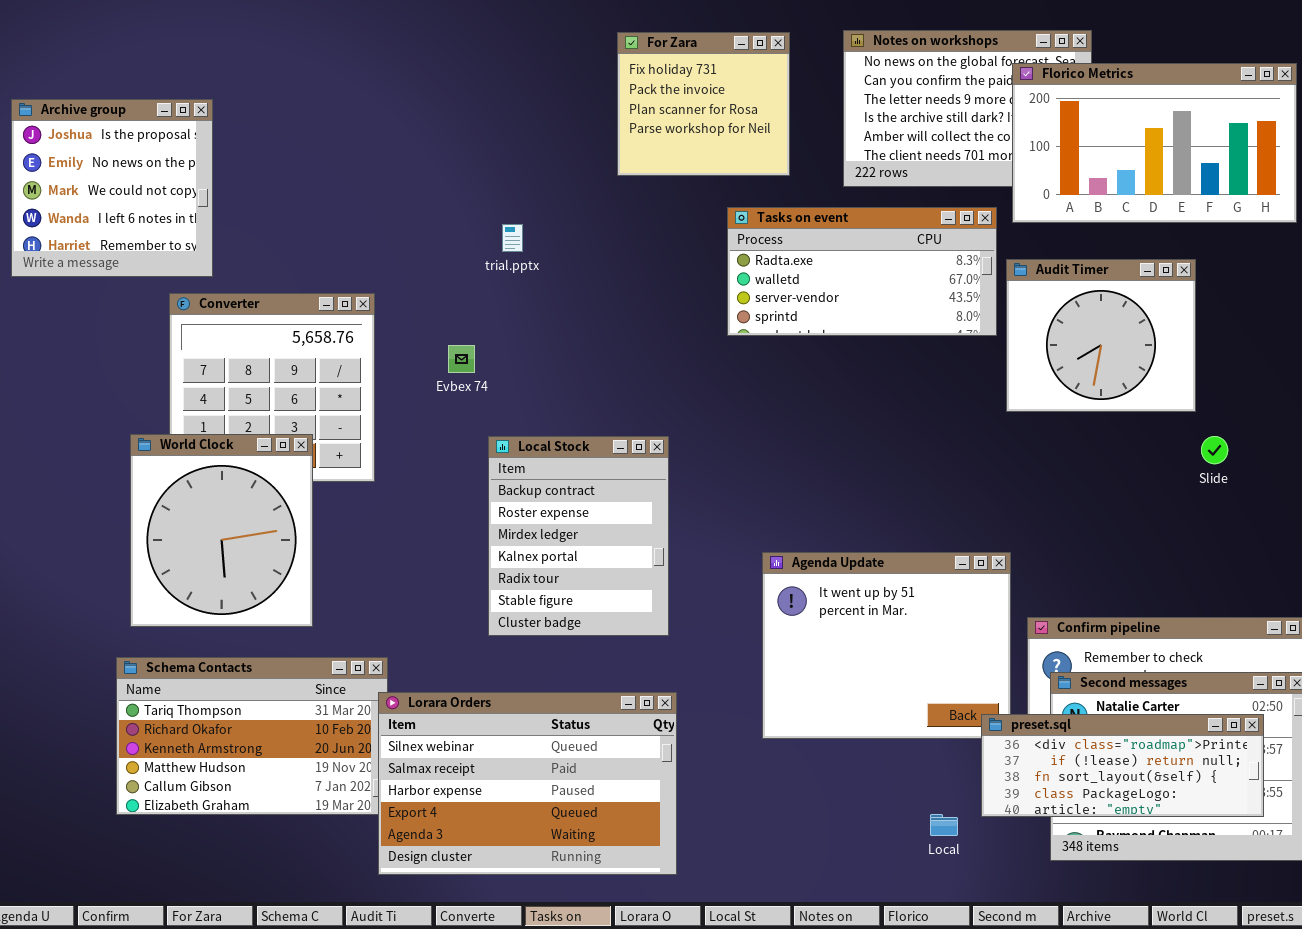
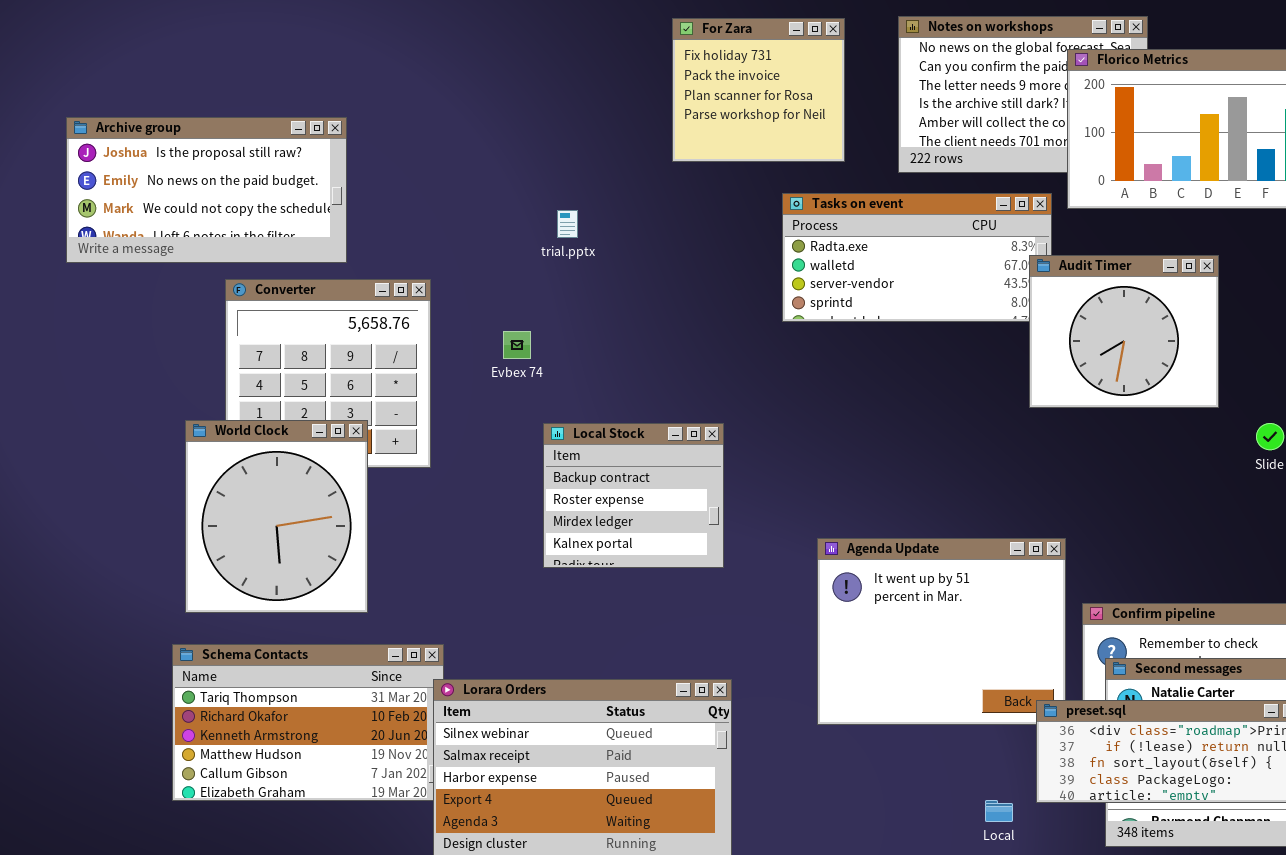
Archive group: [11,99,213,277] -> [66,117,347,263], resized
Audit Timer: [1006,259,1196,412] -> [1029,255,1219,408], moved
Local Stock: [488,436,669,636] -> [543,423,724,568], resized

